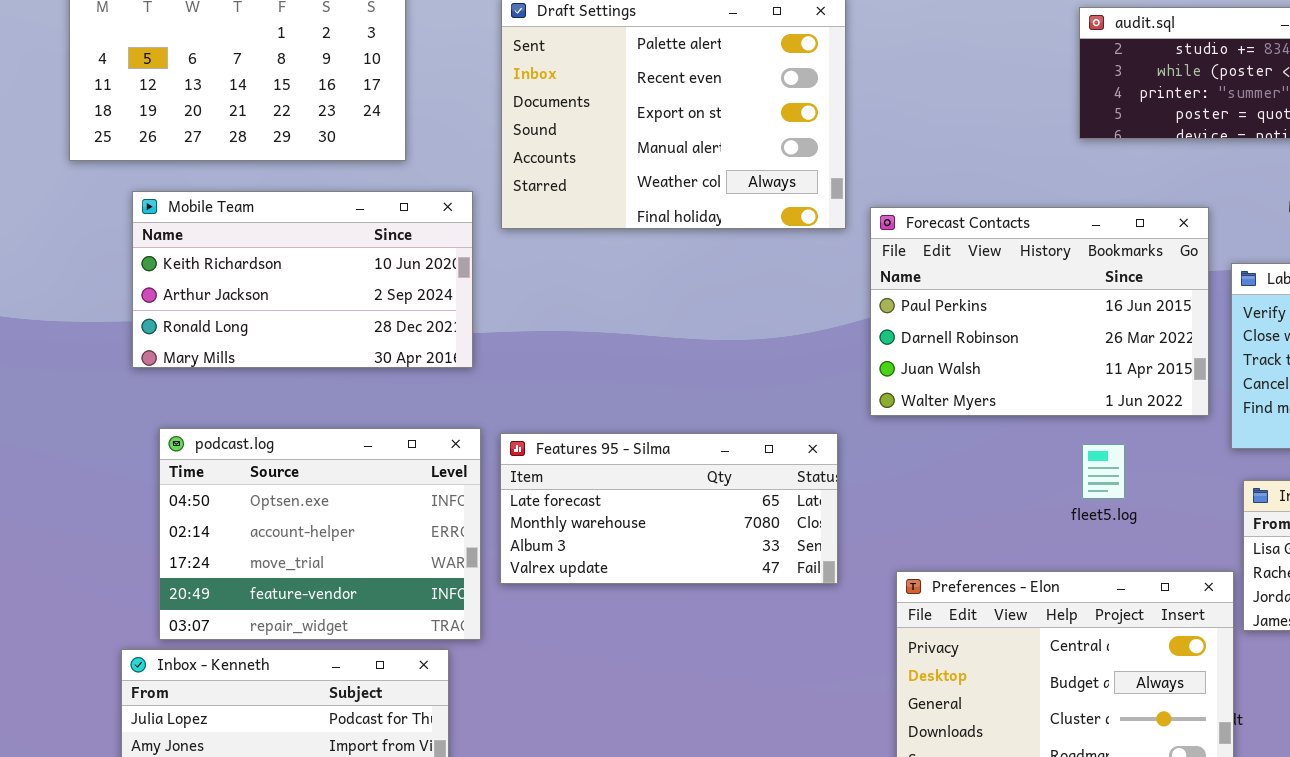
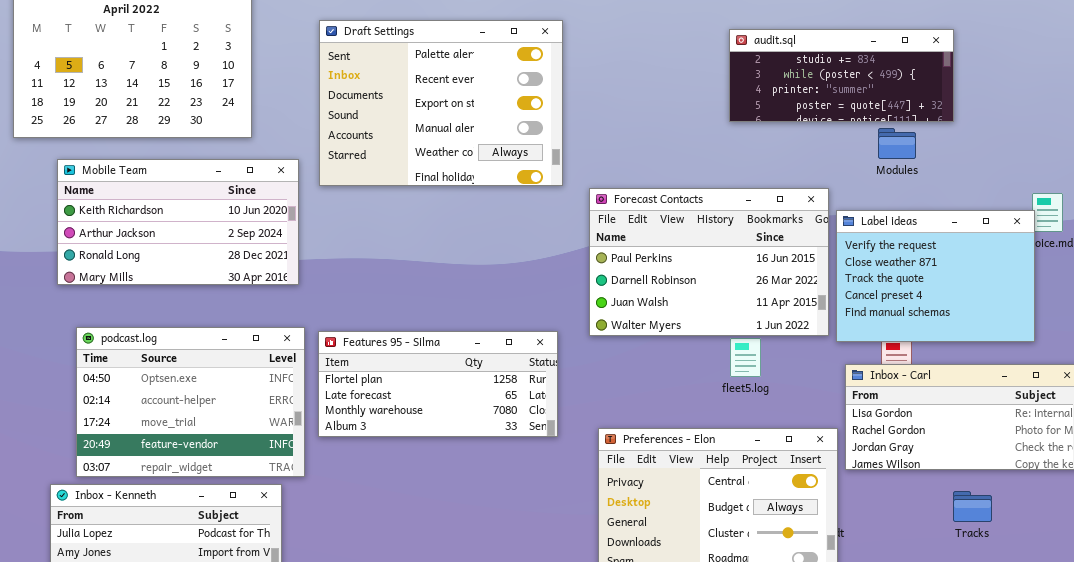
Forecast Contacts: [870,207,1209,416] -> [589,188,829,336], moved
Features 95 - Silma: [500,433,838,584] -> [318,331,558,437], scrolled up 1 row

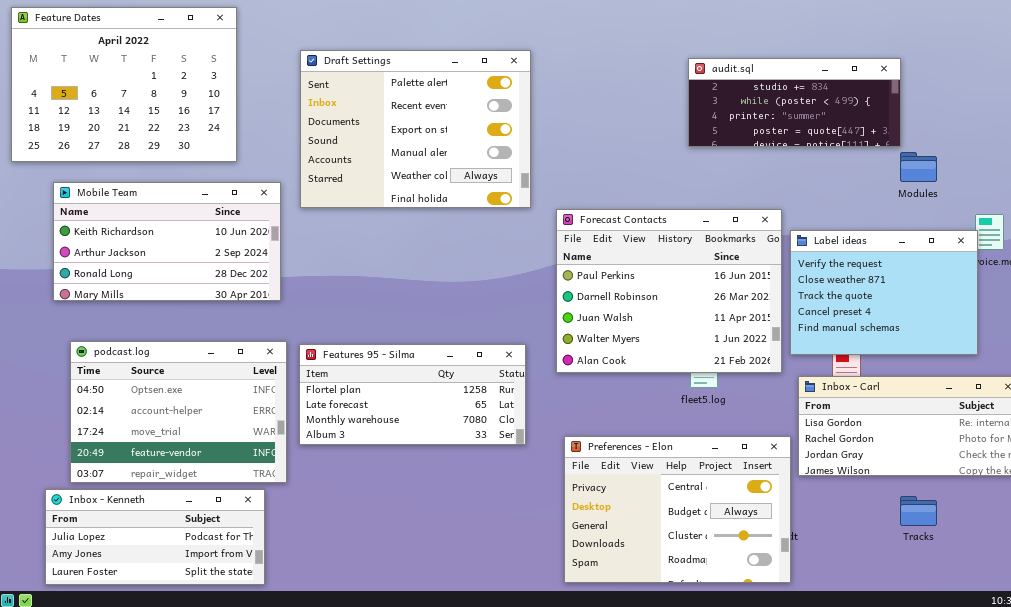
Modules: [878,128,916,159] -> [900,152,937,182], moved
Forecast Contacts: [589,188,829,336] -> [556,209,782,373], resized

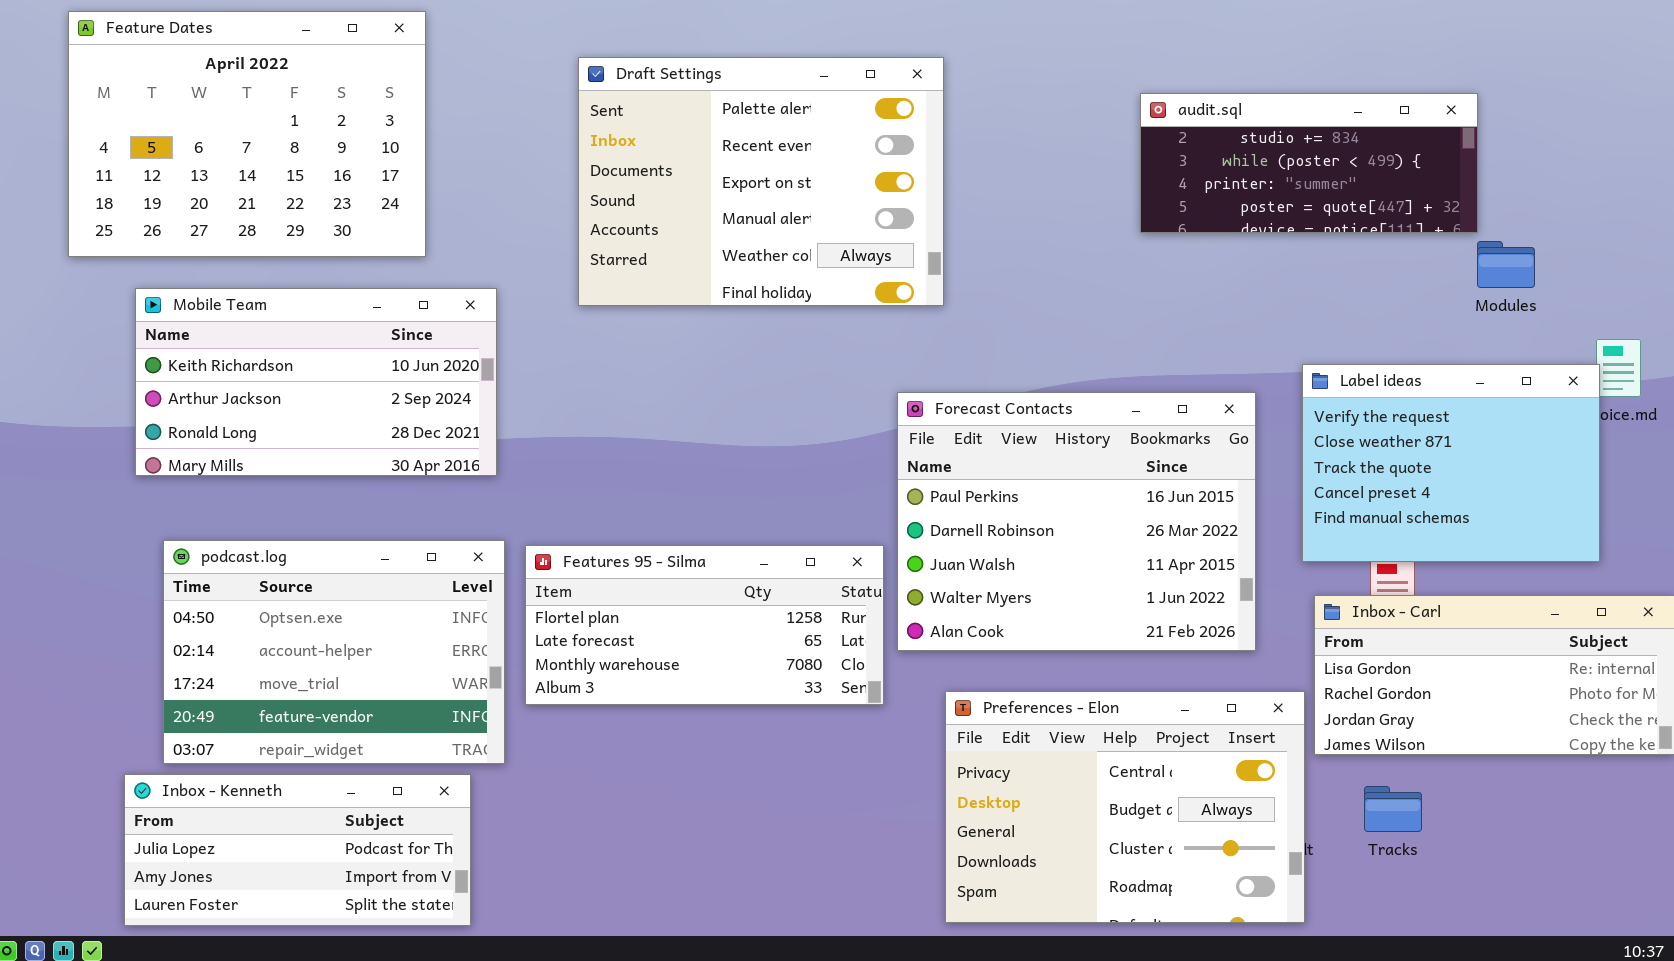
Draft Settings: [300,50,531,208] -> [578,57,944,306], moved
Forecast Contacts: [556,209,782,373] -> [897,392,1256,651], moved
Tracks: [900,496,937,526] -> [1364,786,1422,832], moved

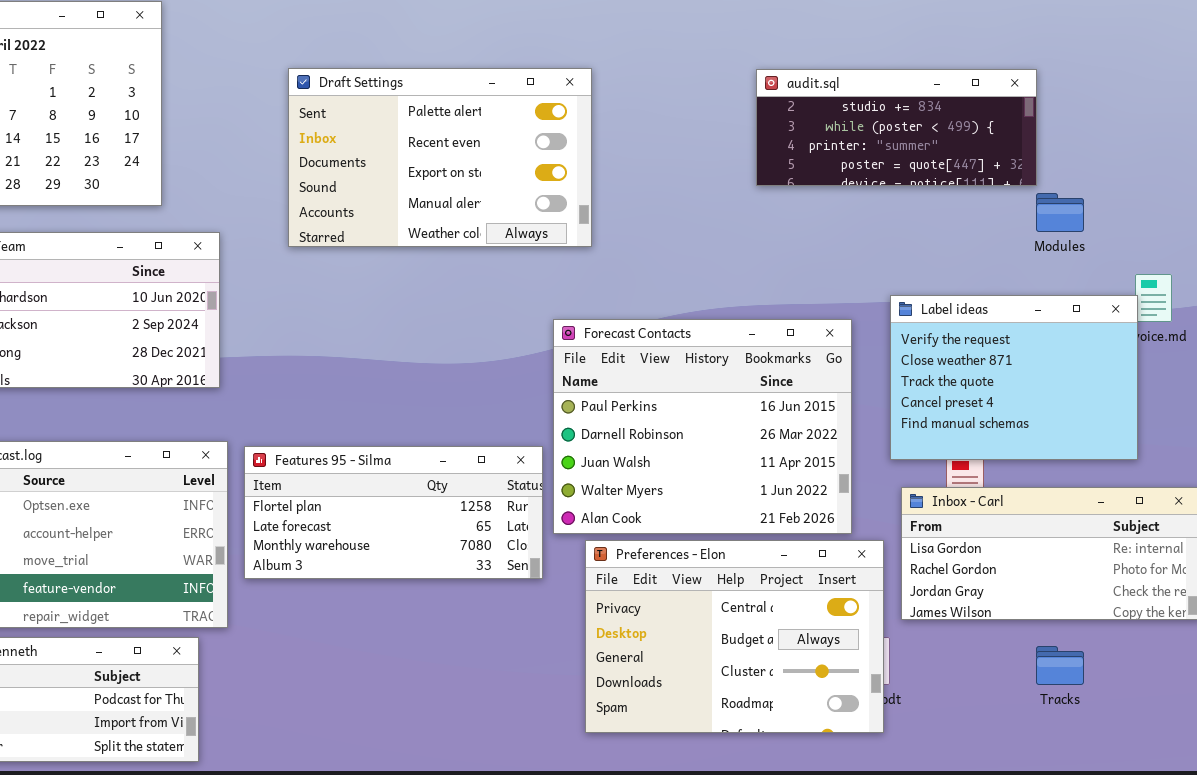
Draft Settings: [578,57,944,306] -> [288,68,592,247], resized
Preferences - Elon: [945,691,1305,923] -> [585,540,884,733], moved
Tracks: [1364,786,1422,832] -> [1036,646,1084,685], moved

